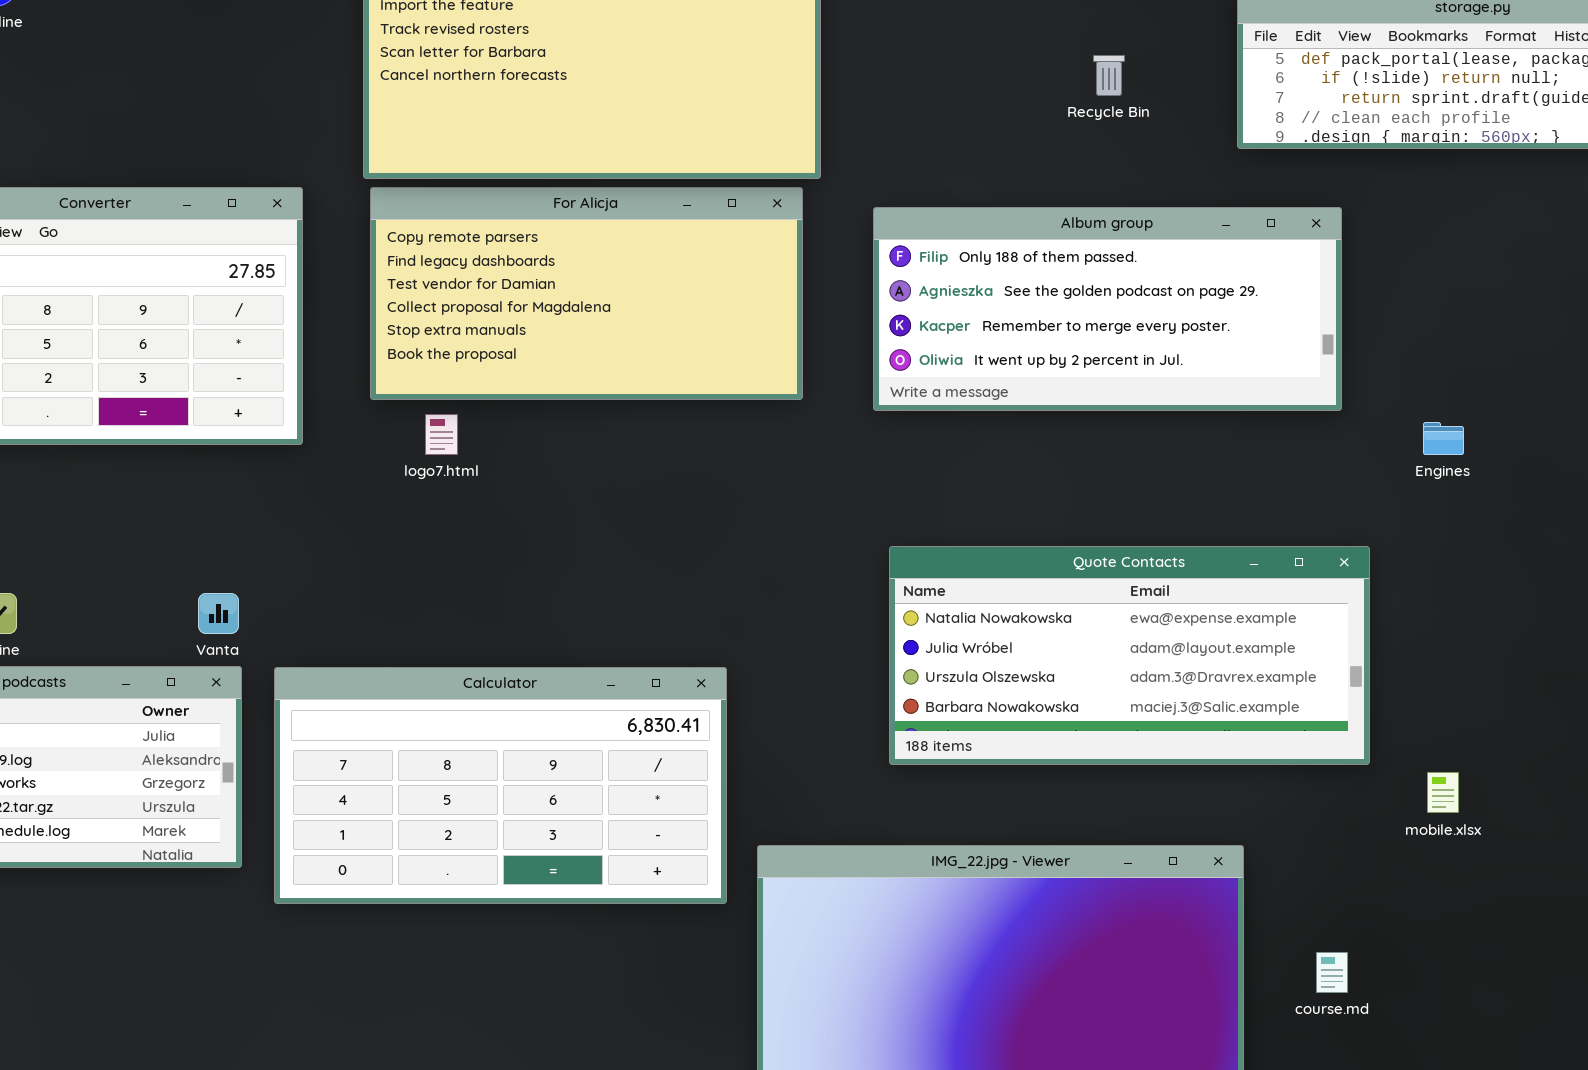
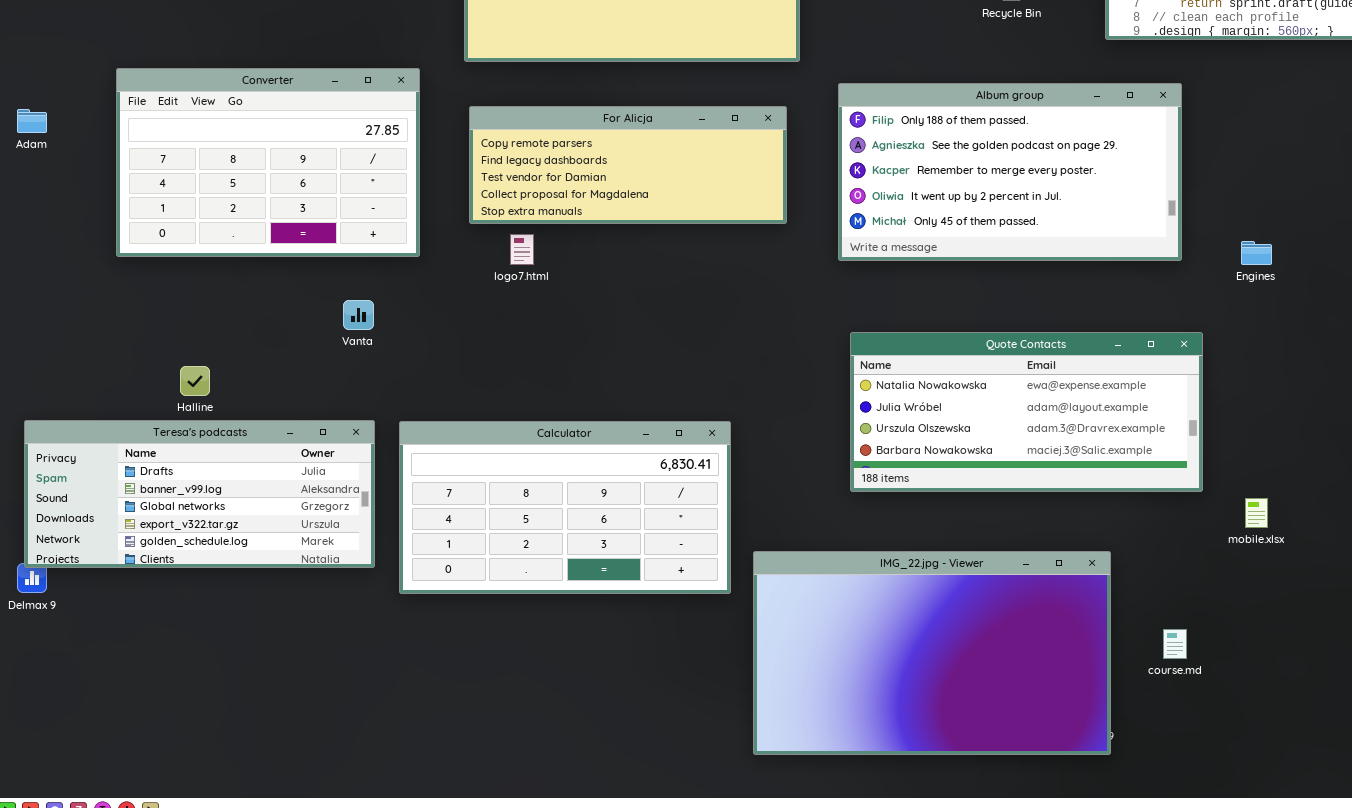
For Alicja: [370,187,803,400] -> [469,106,787,224], resized
Album group: [873,207,1342,411] -> [838,83,1182,261], resized
Vanta: [198,593,239,634] -> [343,300,374,330], moved

